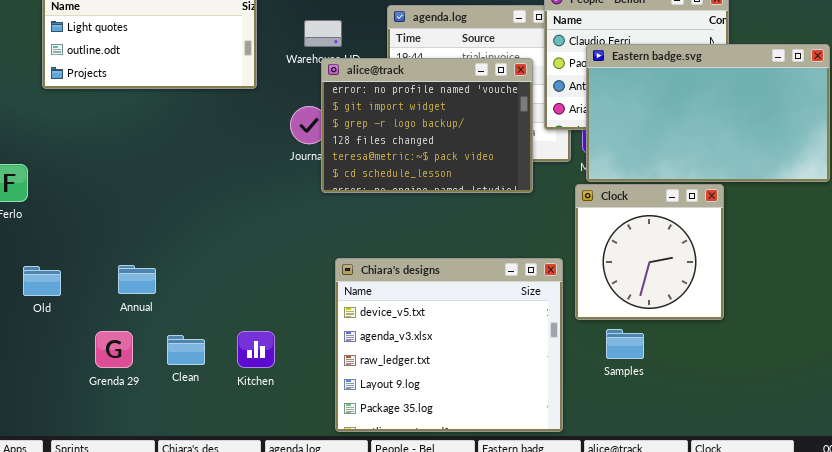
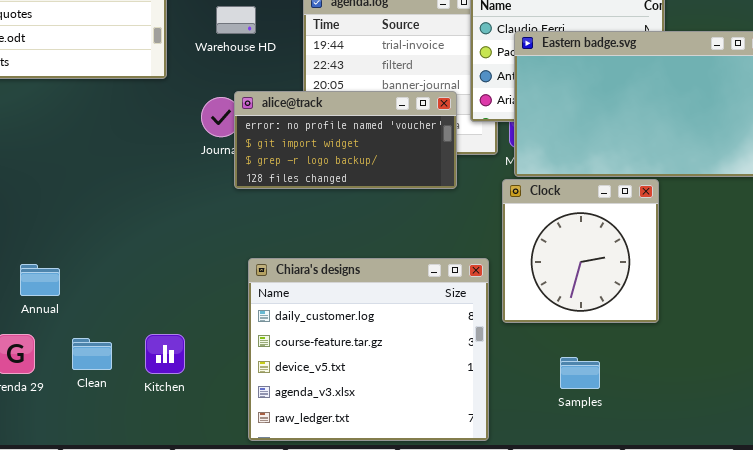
alice@track: [321,58,533,193] -> [234,91,457,189], resized
Chiara's designs: [335,258,563,432] -> [248,258,489,441], scrolled up 2 rows
Samples: [606,329,644,359] -> [560,357,600,389], moved

